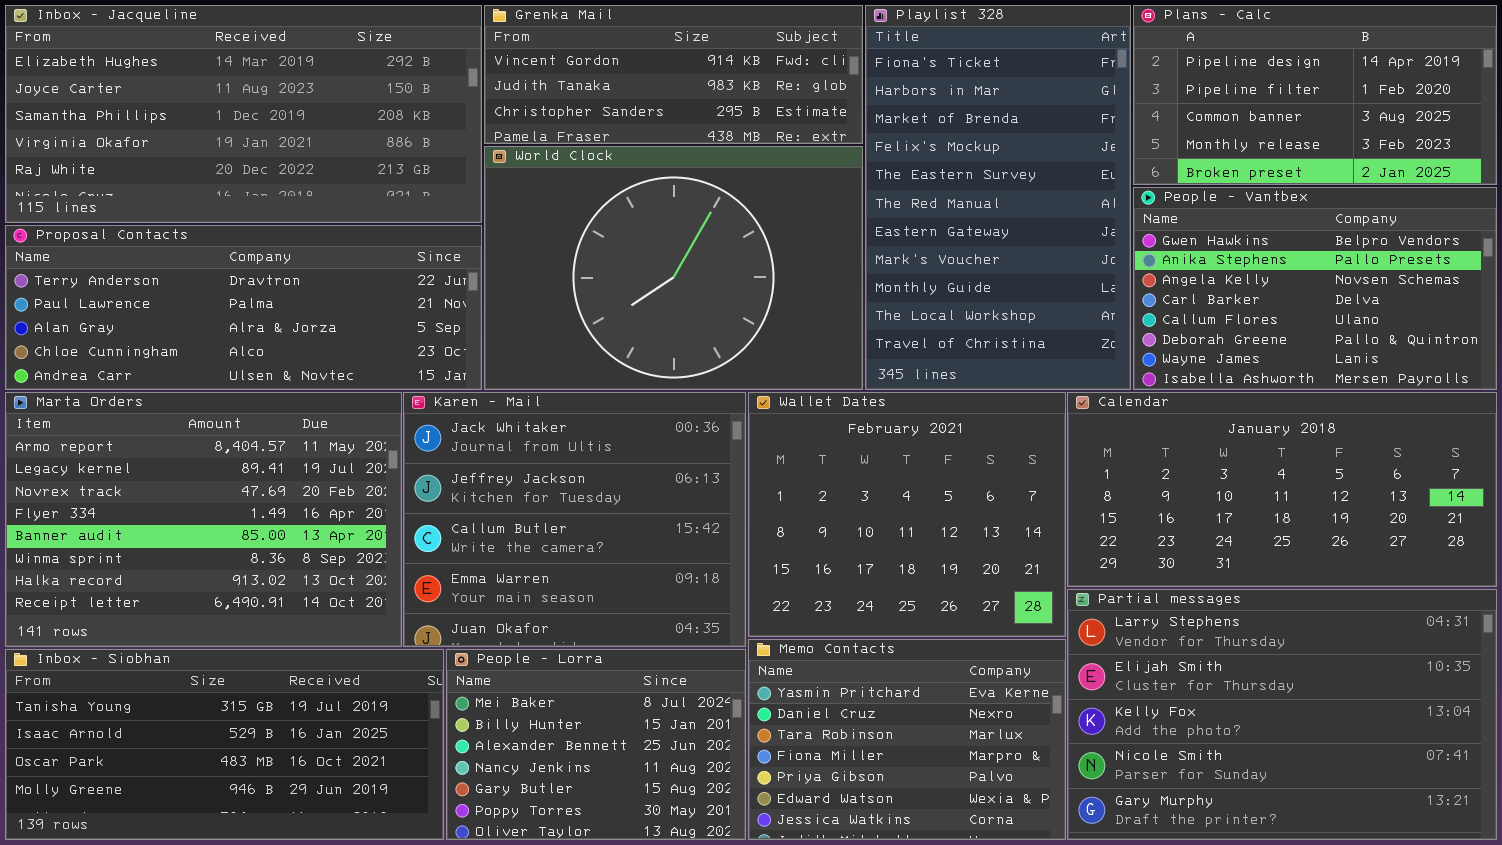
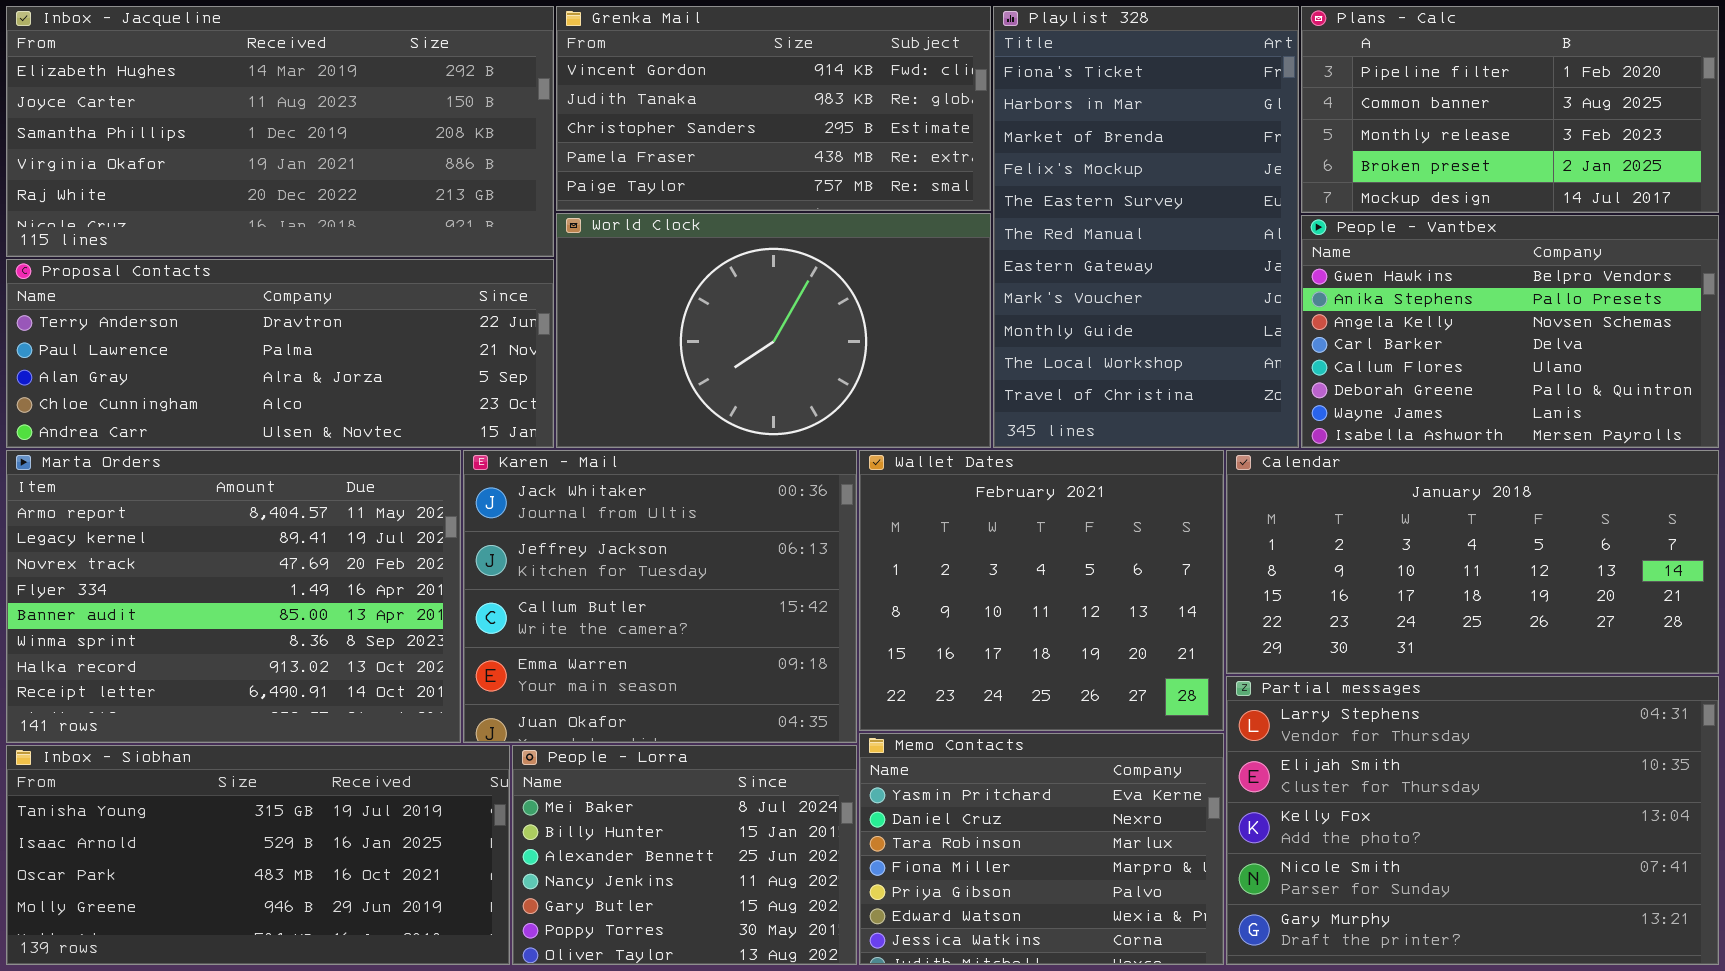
Grenka Mail: [484,5,863,144] -> [556,6,991,211], resized
Plans - Calc: [1133,5,1497,185] -> [1301,6,1719,213], scrolled down 1 row
World Clock: [484,146,863,390] -> [556,213,991,448], resized

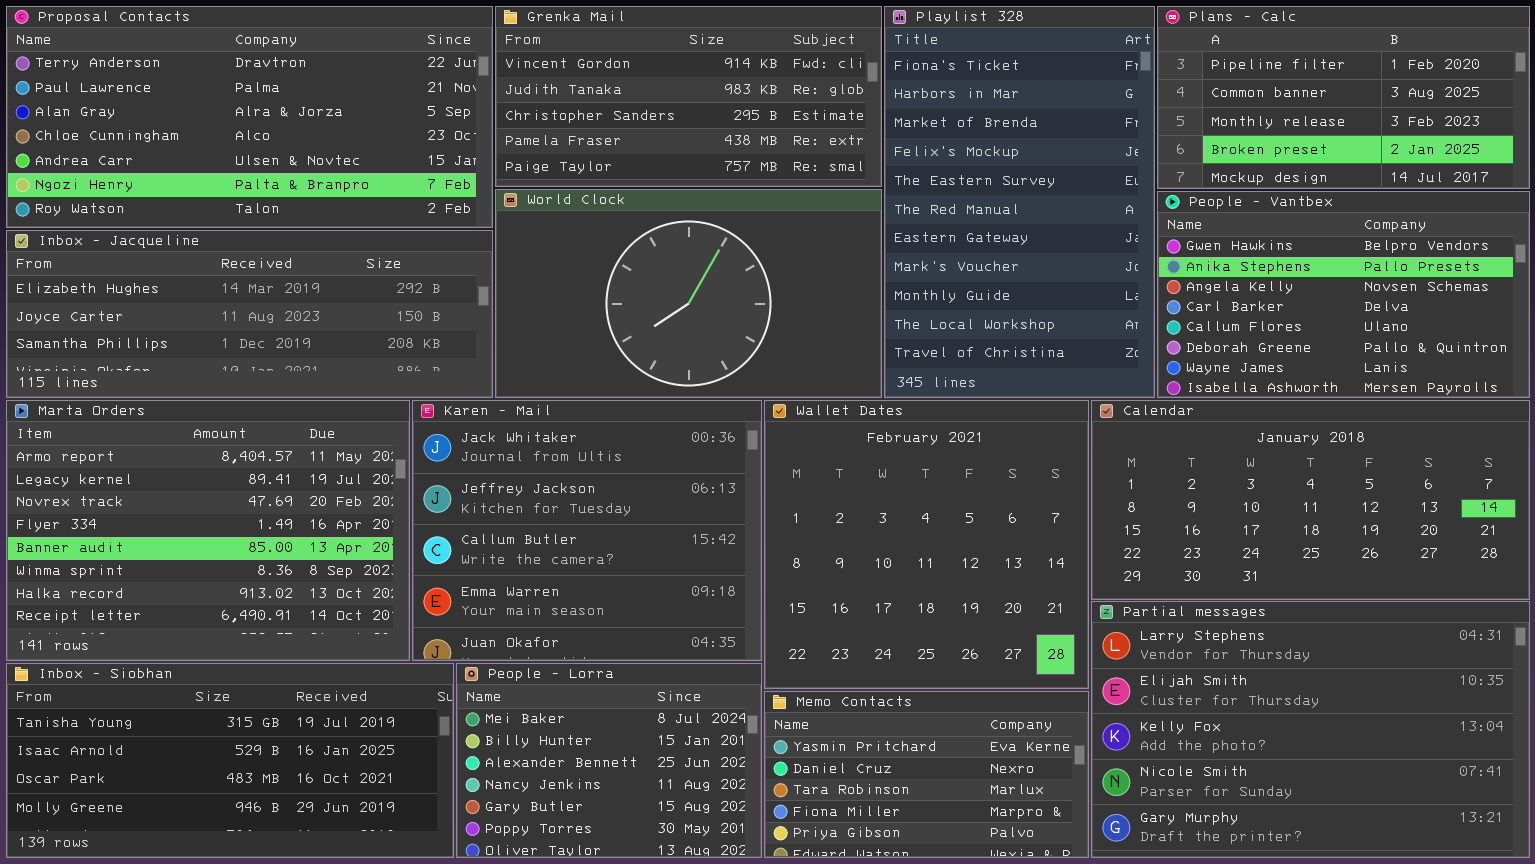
Inbox - Jacqueline: [6,6,554,257] -> [6,230,493,398], moved, resized
Proposal Contacts: [6,259,554,448] -> [6,6,493,228], moved, resized
Wallet Dates: [859,450,1224,731] -> [764,400,1089,689], resized
Memo Contacts: [859,733,1224,965] -> [764,691,1089,858], resized

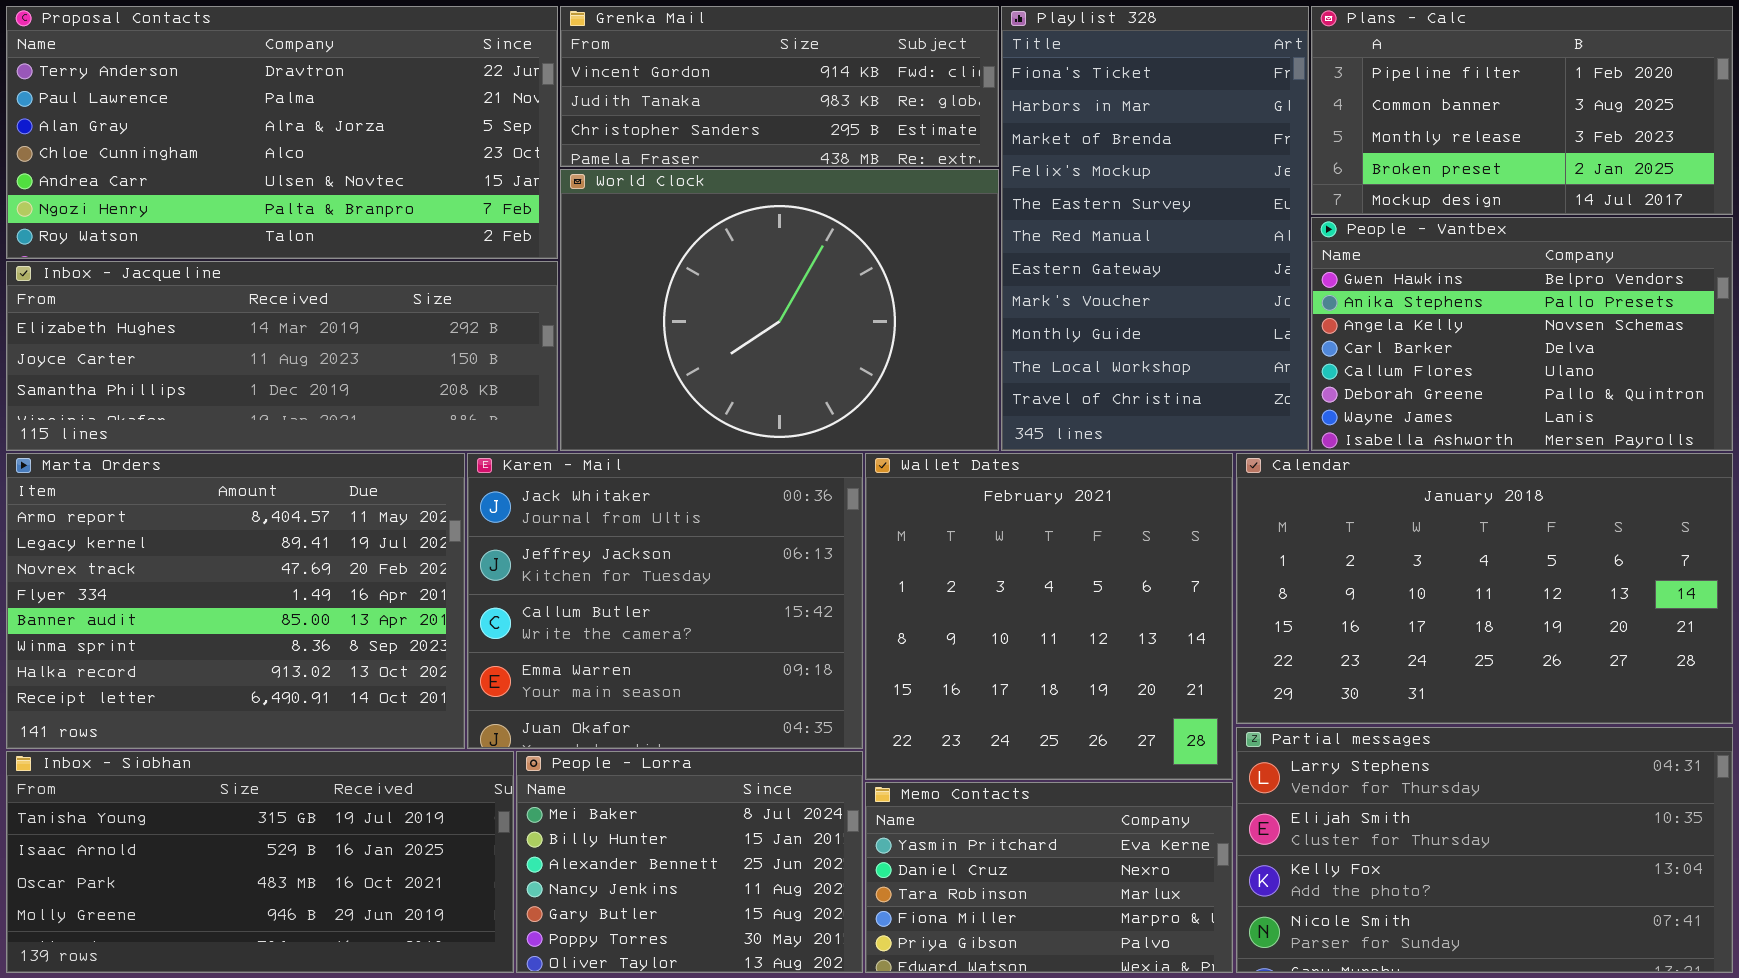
Grenka Mail: [495,6,882,187] -> [560,6,999,167], resized
World Clock: [495,189,882,398] -> [560,169,999,451], resized
Calendar: [1091,400,1530,600] -> [1236,453,1733,724], resized
Partial messages: [1091,601,1530,858] -> [1236,727,1733,973], resized

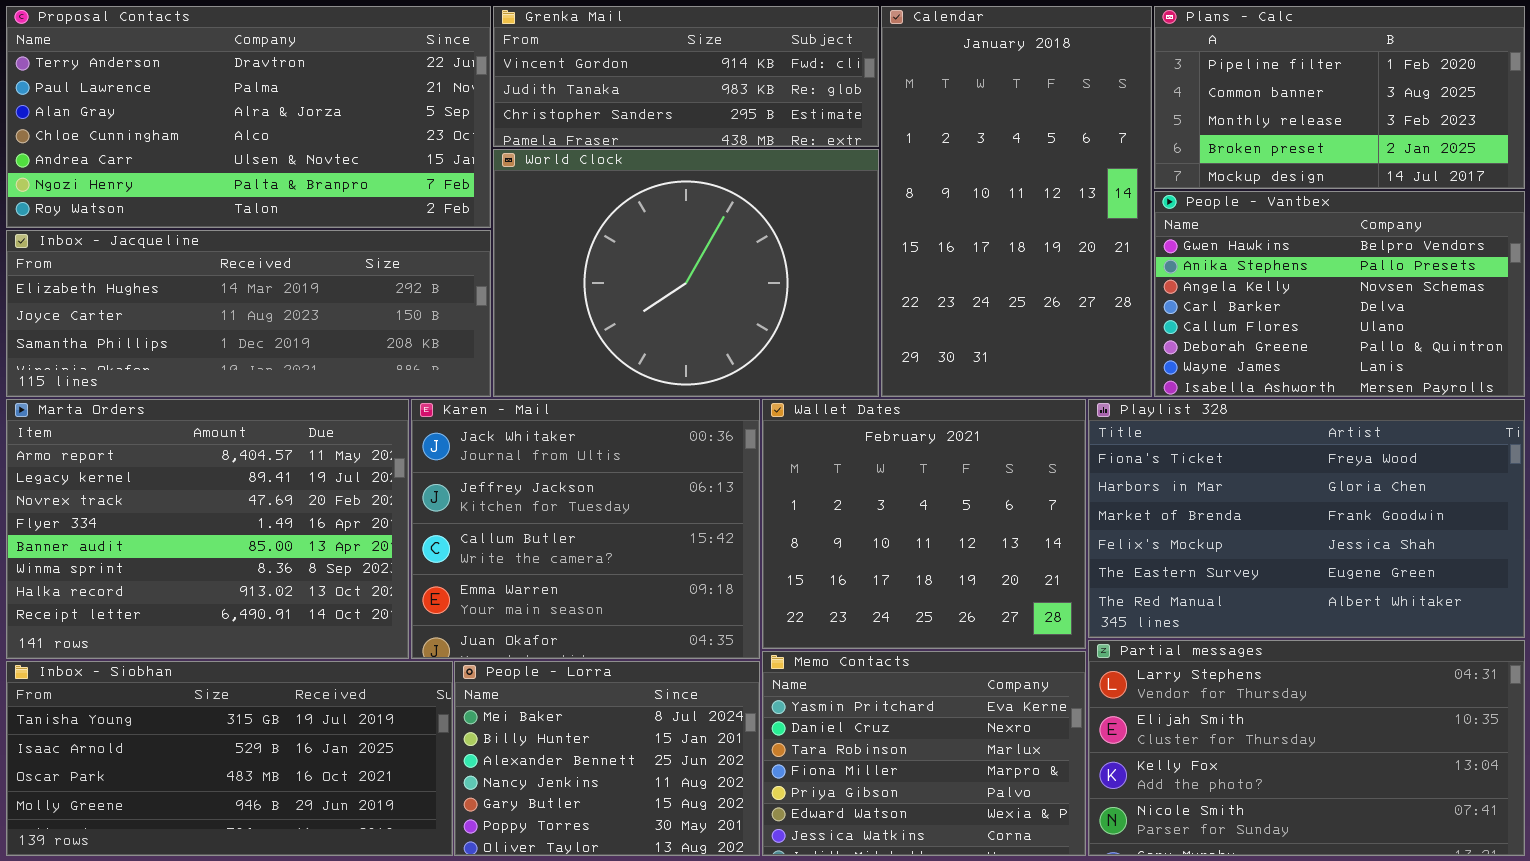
Playlist 328: [1001,6,1309,451] -> [1088,399,1525,638], moved, resized
Wallet Dates: [865,453,1233,780] -> [762,399,1086,649], resized
Calendar: [1236,453,1733,724] -> [881,6,1152,397], moved, resized
Memo Contacts: [865,782,1233,973] -> [762,651,1086,856], resized

